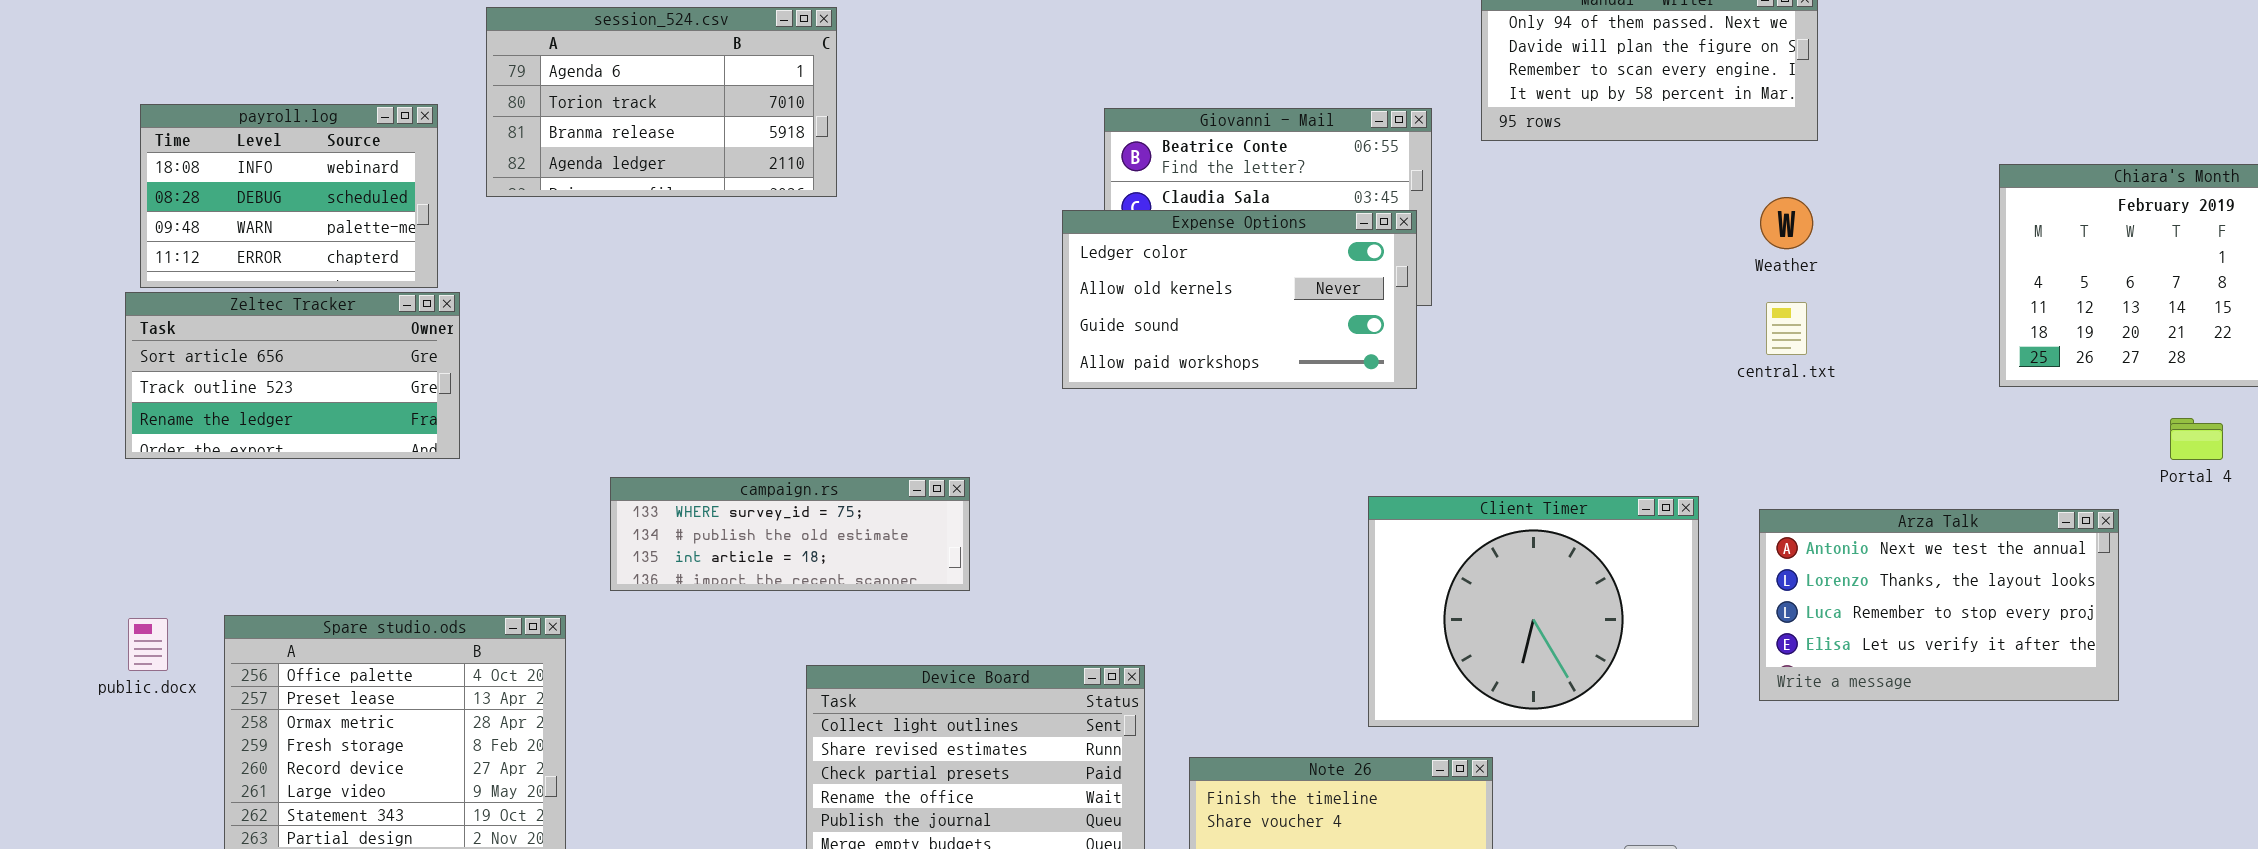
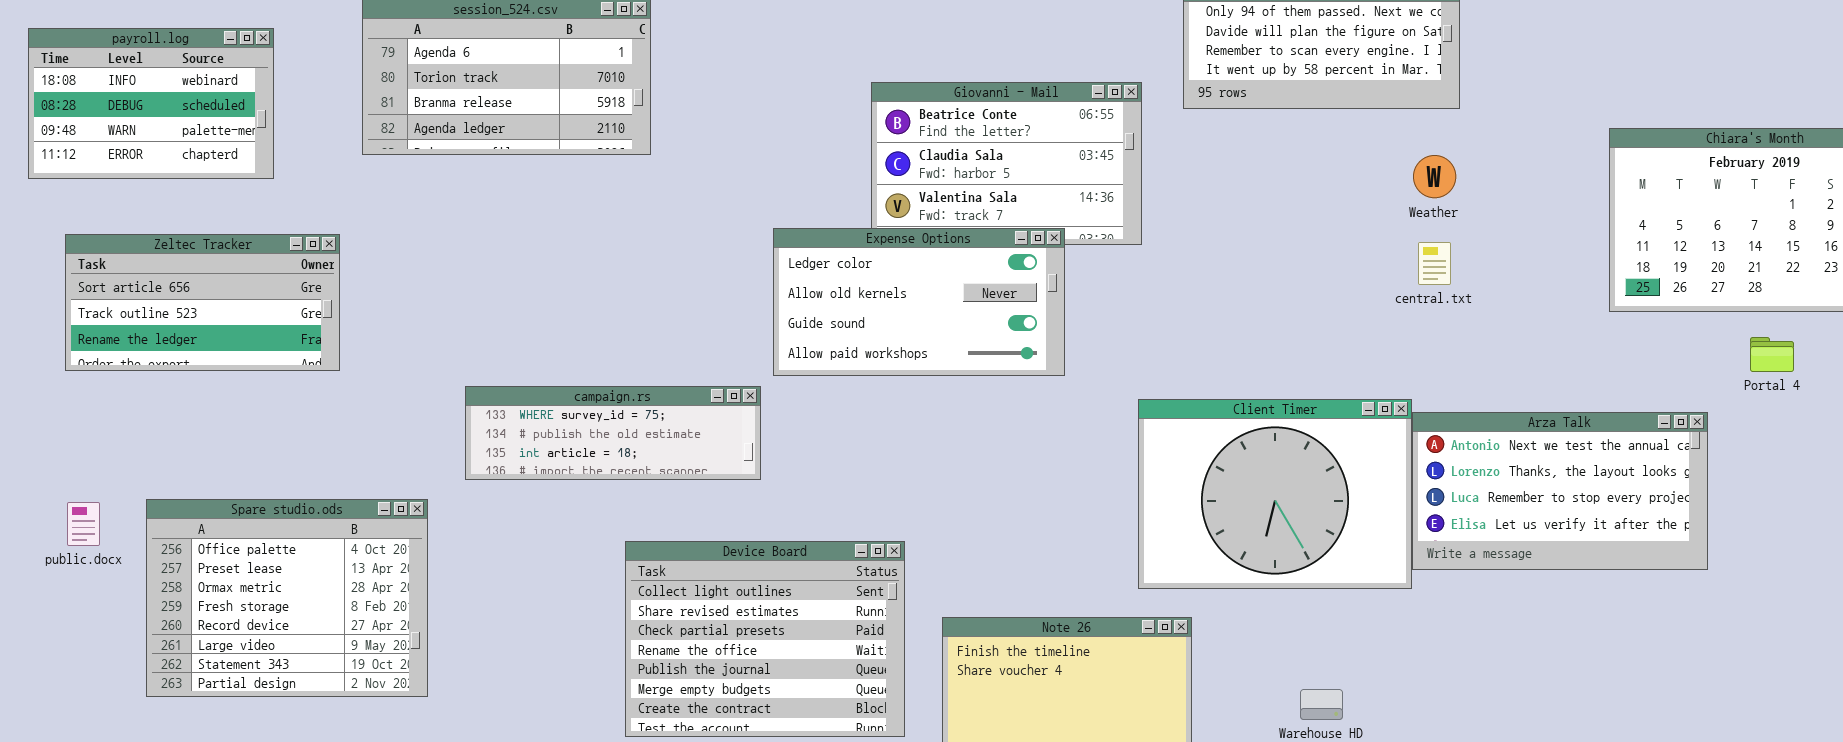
payroll.log: [140,104,438,288] -> [28,28,274,179], moved
Expense Options: [1062,210,1417,389] -> [773,228,1065,376], moved
Client Timer: [1368,496,1699,727] -> [1138,399,1412,589], moved

